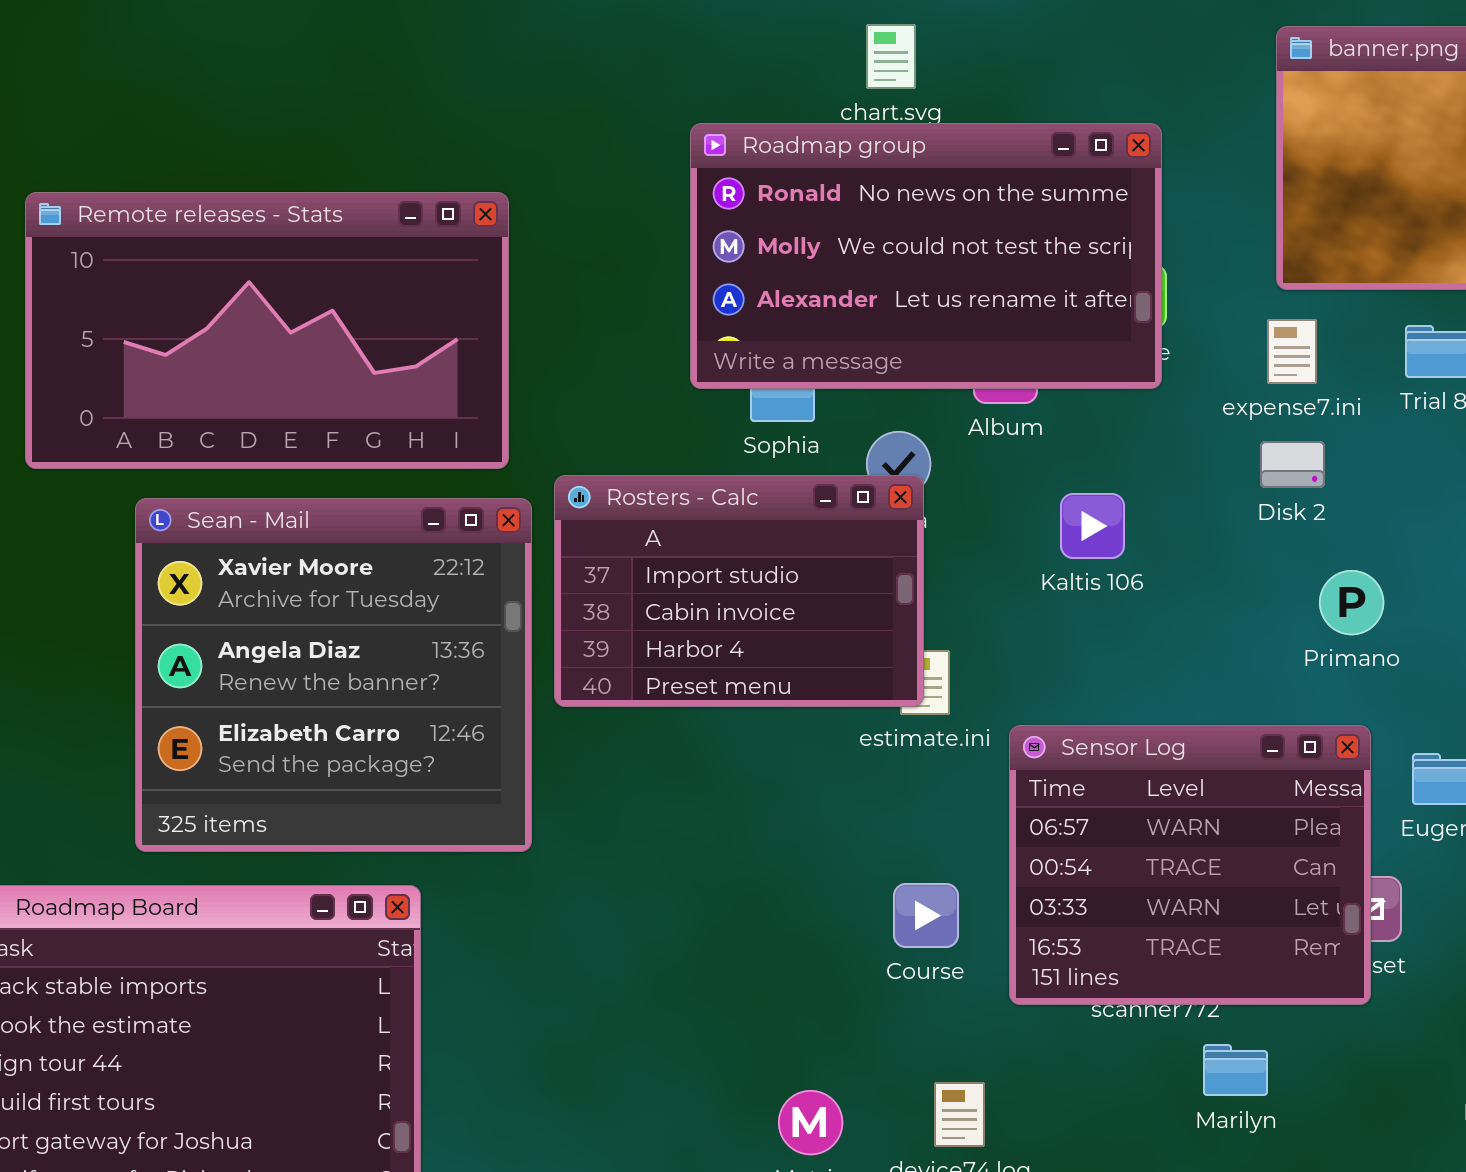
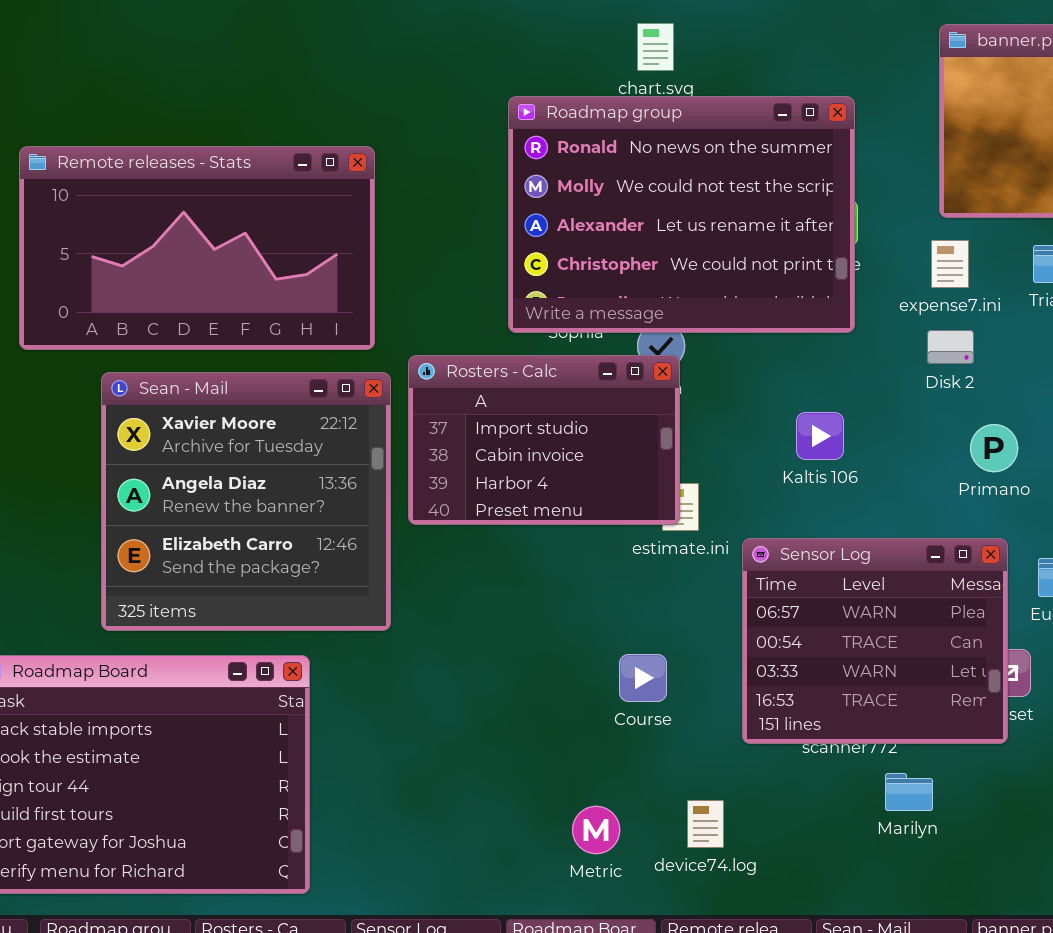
Roadmap group: [690,123,1162,389] -> [508,96,855,333], resized
Kaltis 106: [1060,493,1125,559] -> [796,412,844,460], moved
Course: [893,883,959,948] -> [619,654,667,702], moved

